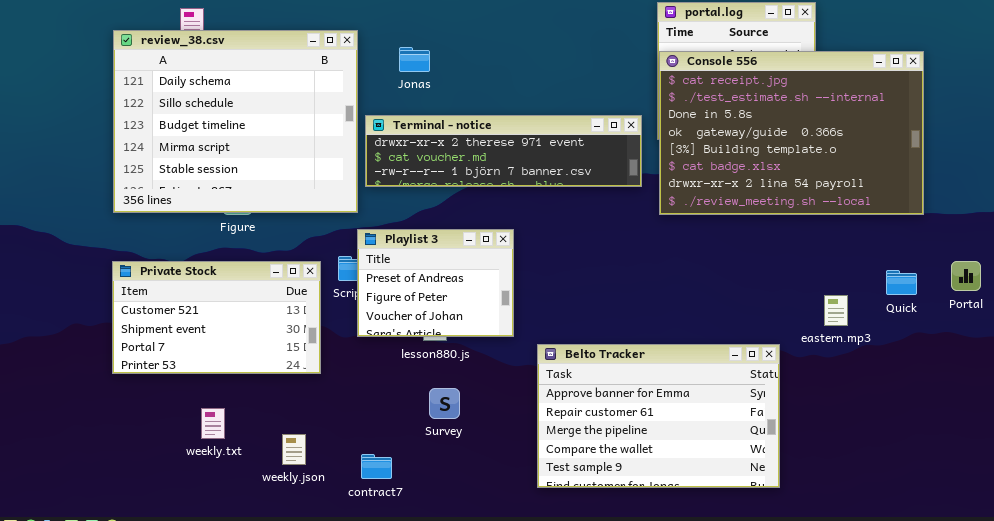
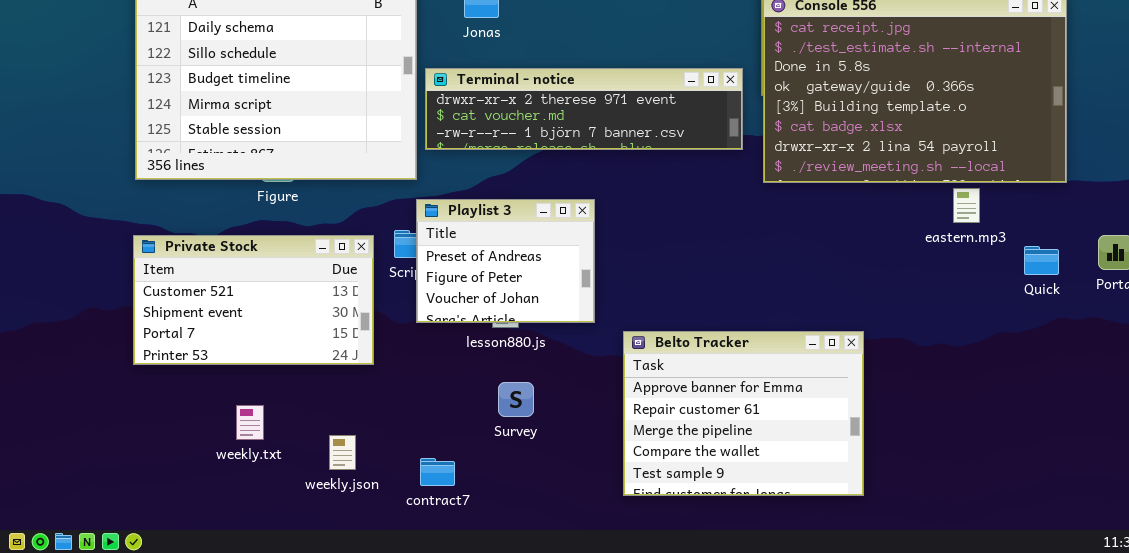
eastern.mp3: [824,295,848,326] -> [953,188,980,223], moved
Belto Tracker: [537,344,780,488] -> [623,331,864,496], resized

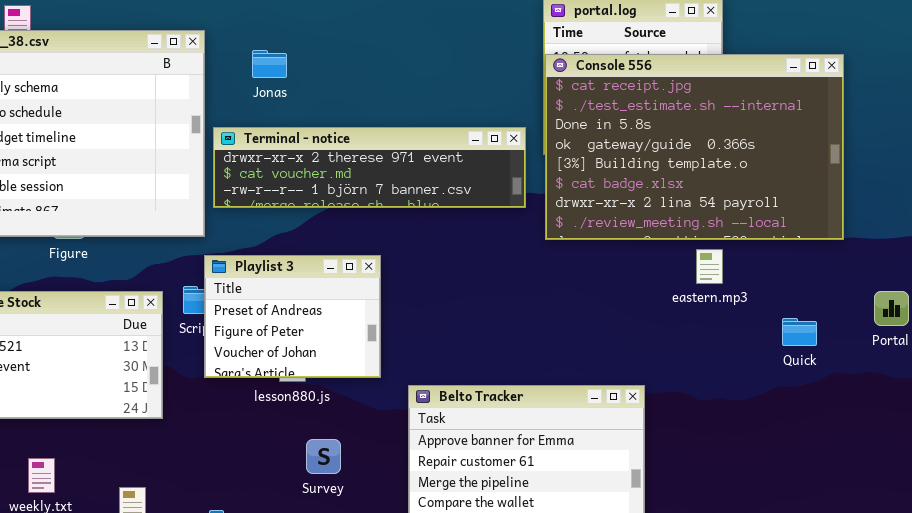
eastern.mp3: [953,188,980,223] -> [696,249,723,284], moved
Quick: [1024,246,1059,275] -> [782,318,817,346], moved
Survey: [498,382,534,417] -> [306,439,341,474], moved

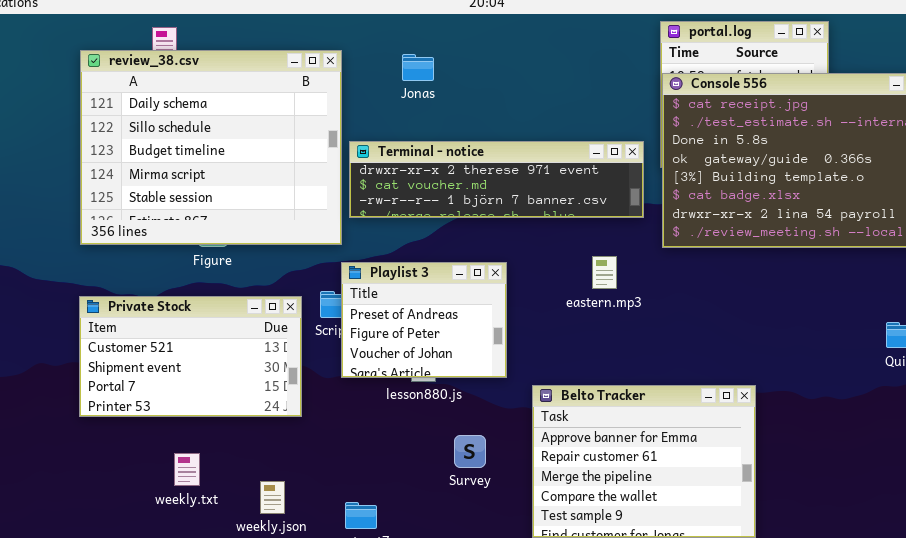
Jonas: [252,50,287,78] -> [402,54,434,81], moved
eastern.mp3: [696,249,723,284] -> [592,256,617,289], moved
Survey: [306,439,341,474] -> [454,435,486,468], moved

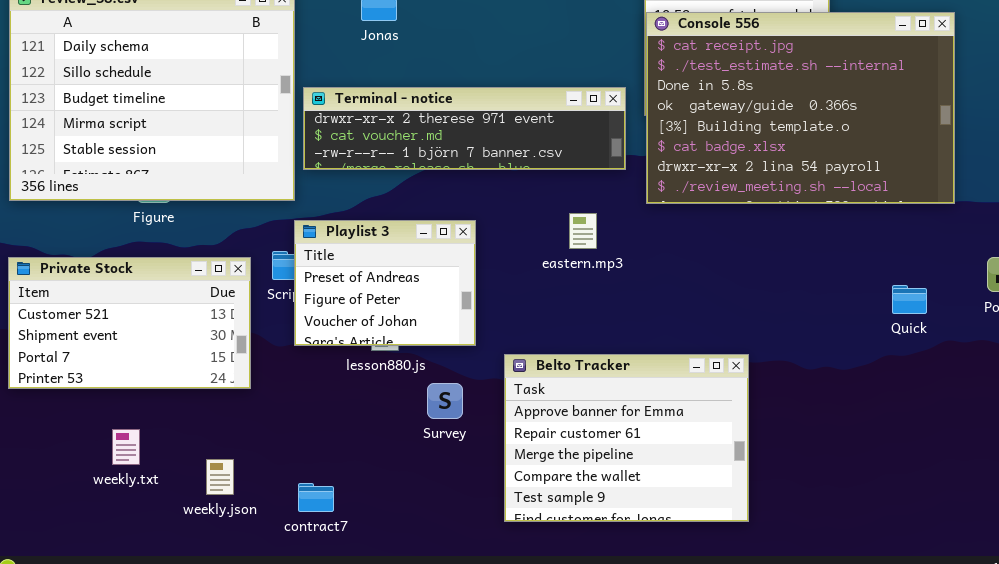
Survey: [454,435,486,468] -> [427,383,463,419], moved

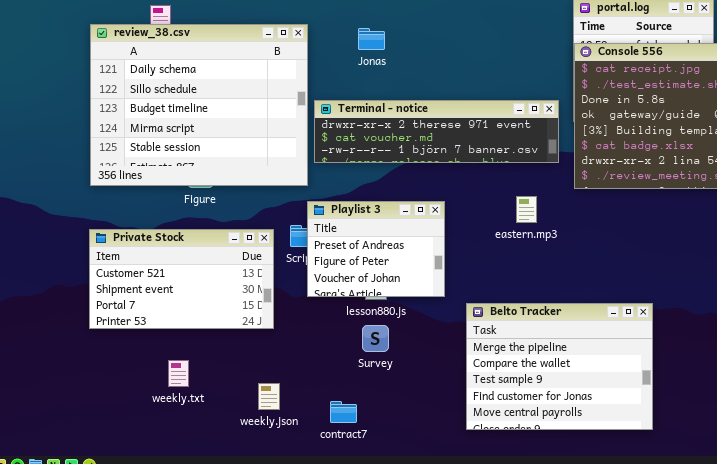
Belto Tracker: [504,354,749,522] -> [466,303,653,430], scrolled down 2 rows
Survey: [427,383,463,419] -> [362,325,389,352], moved
weekly.json: [206,459,234,495] -> [258,383,280,410], moved
contract7: [298,483,334,512] -> [330,401,357,423], moved

